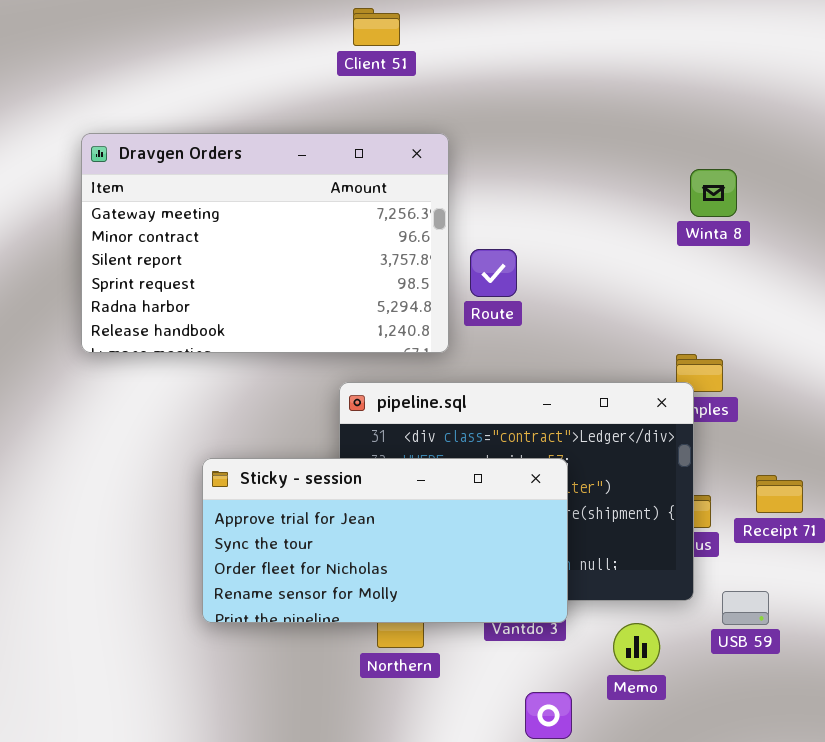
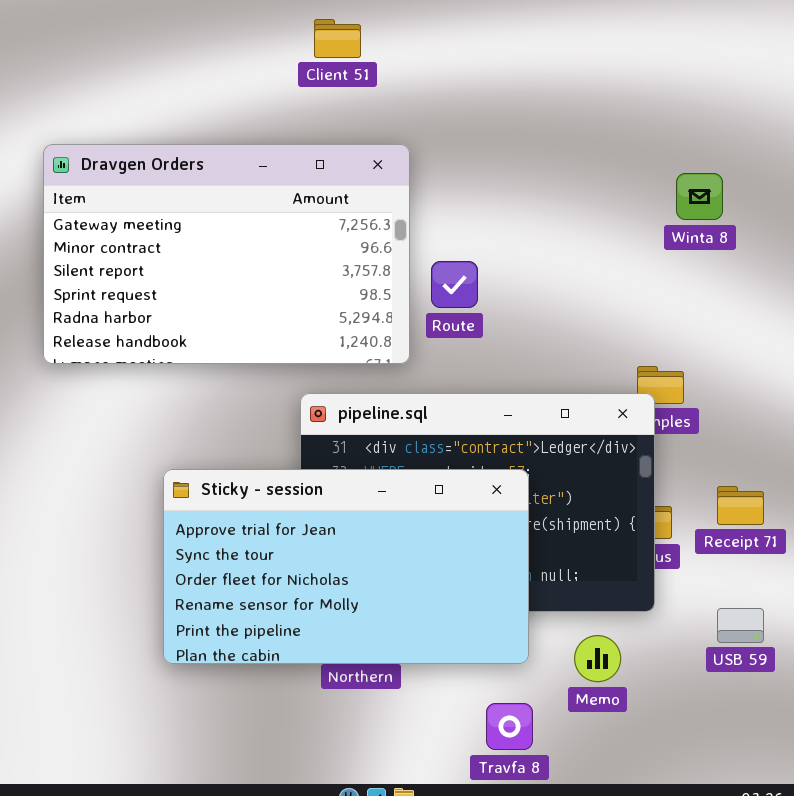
Winta 8: [690,169,737,217] -> [676,173,723,220], moved
Sticky - session: [202,458,568,623] -> [163,469,529,664], resized
USB 59: [722,591,769,625] -> [717,608,764,643], moved

